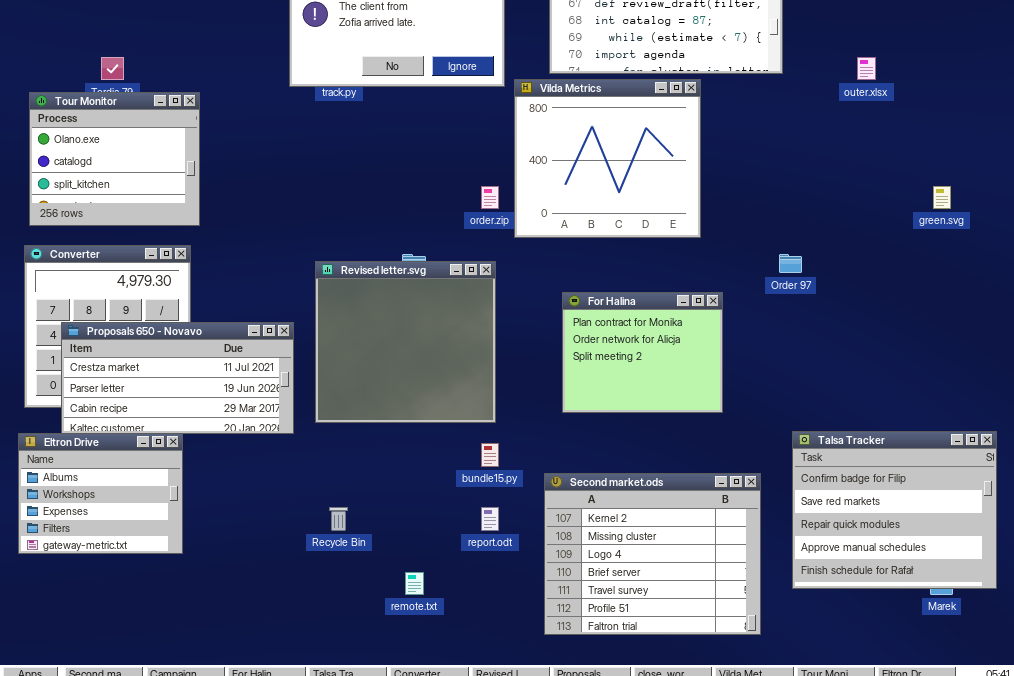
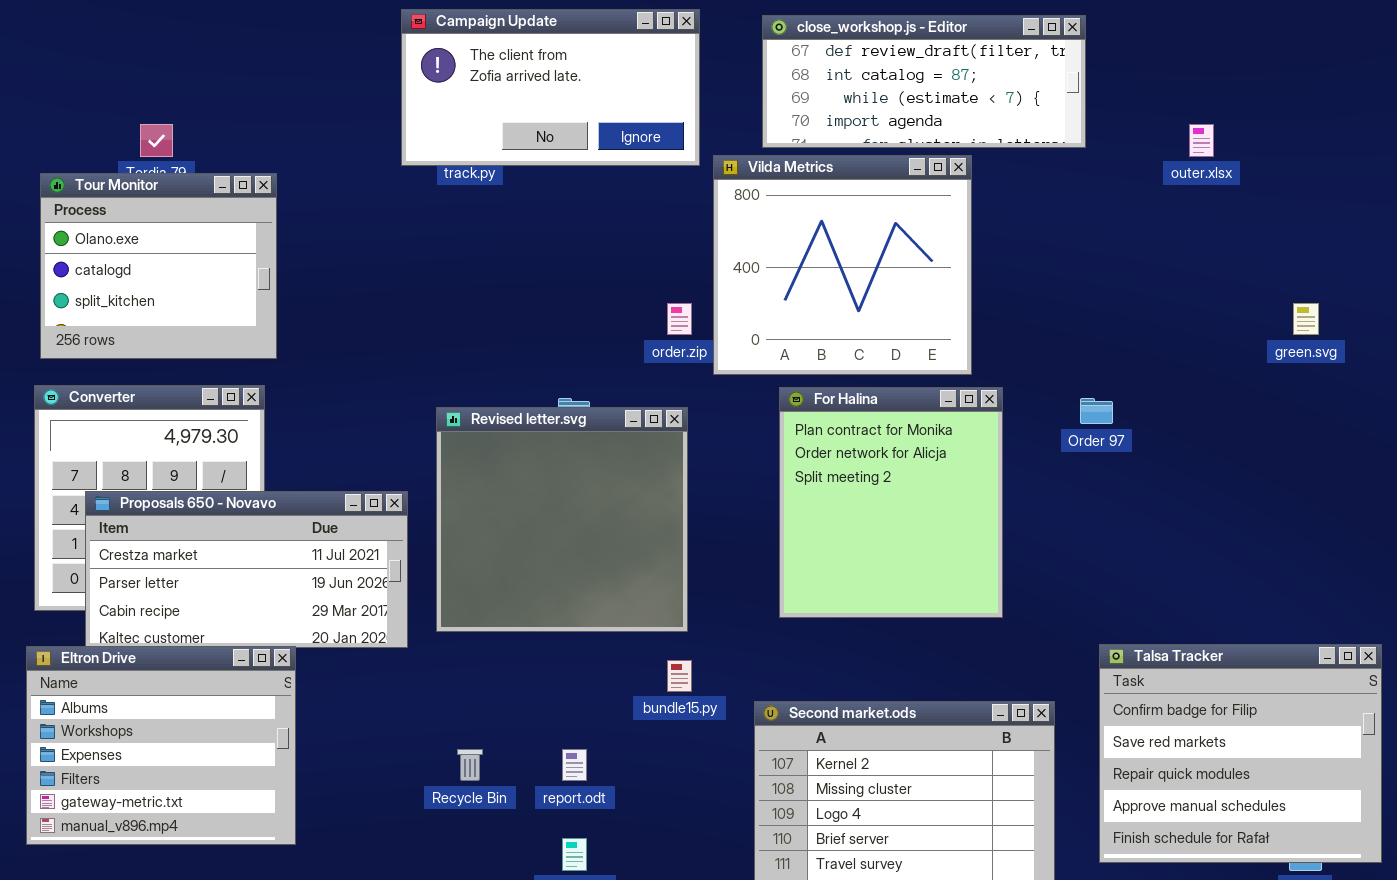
For Halina: [562,292,723,413] -> [779,387,1003,618], resized
Eltron Drive: [18,433,183,554] -> [26,646,296,845], resized
report.odt: [481,507,499,531] -> [562,749,587,781], moved

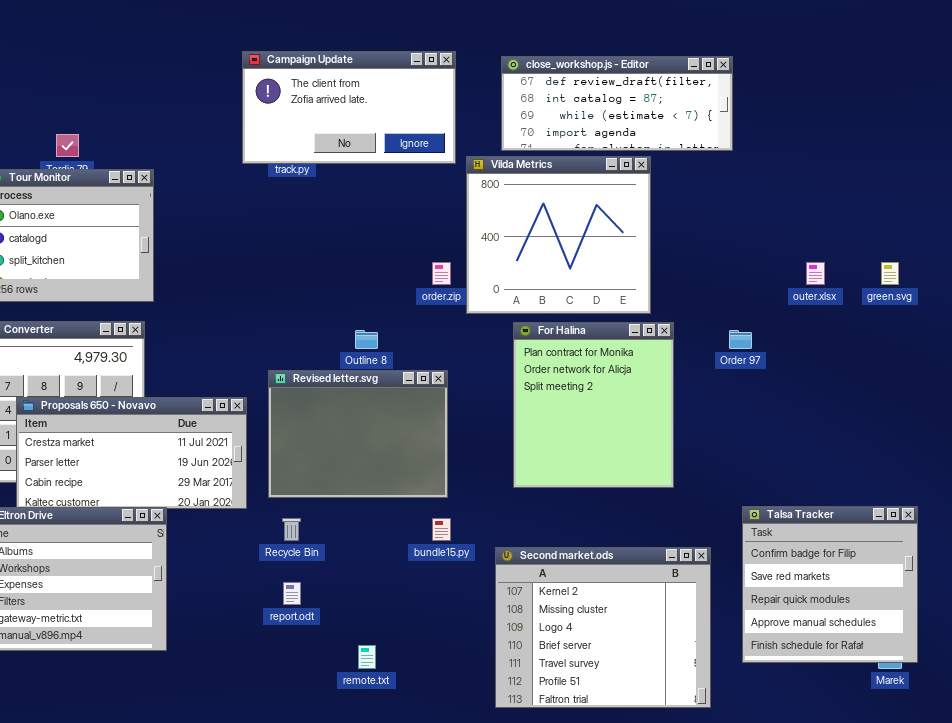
outer.xlsx: [1189,124,1214,157] -> [806,262,825,285], moved
Revised letter.svg: [436,407,688,632] -> [268,370,448,498], resized
Talsa Tracker: [1099,644,1382,863] -> [742,506,918,663], resized
Recycle Bin: [457,749,483,781] -> [282,518,301,541], moved
report.odt: [562,749,587,781] -> [283,582,301,605], moved

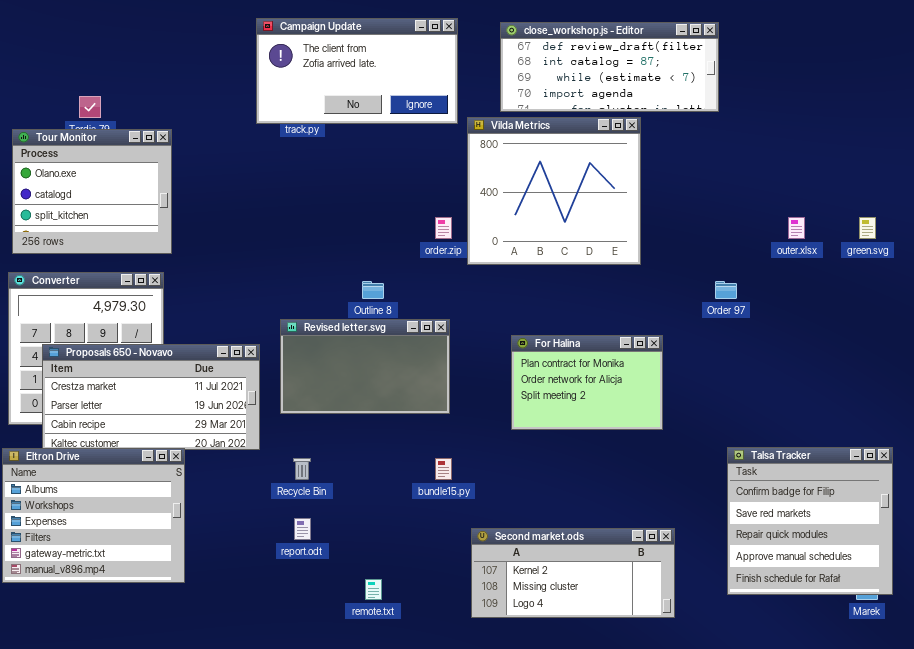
For Halina: [513,322,674,488] -> [511,335,663,430], resized
Revised letter.svg: [268,370,448,498] -> [280,319,450,414], resized
Second market.ods: [495,547,711,708] -> [471,528,675,618], moved, resized

